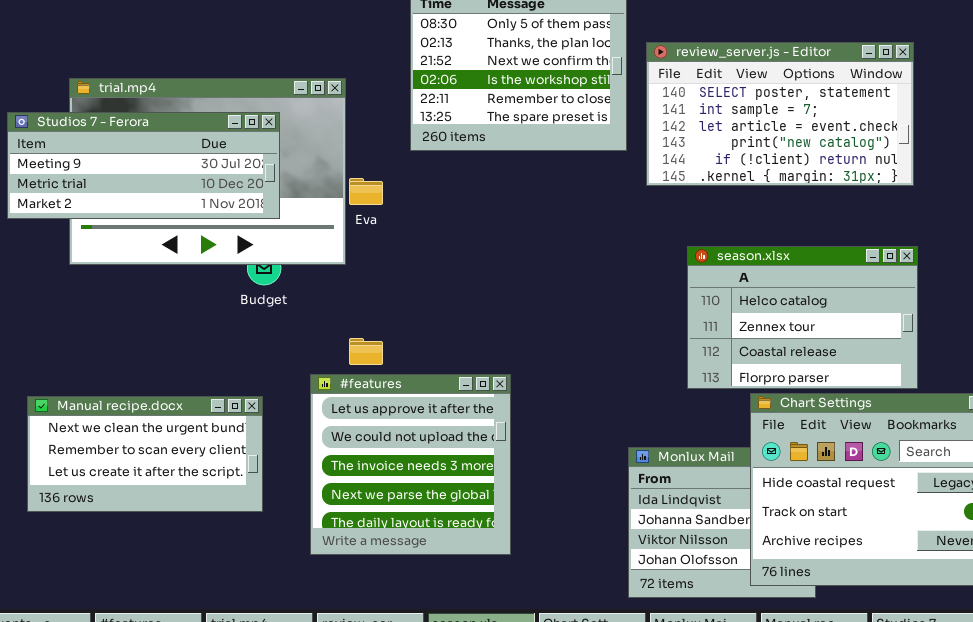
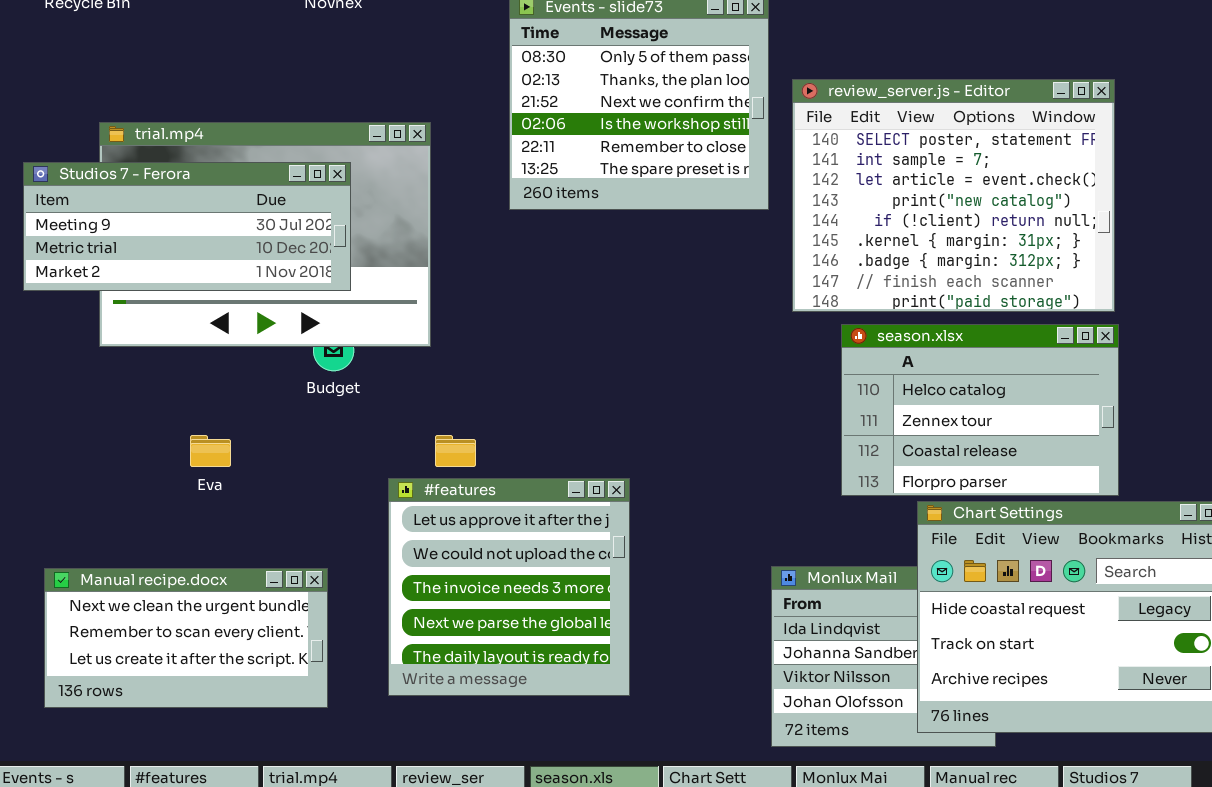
review_server.js - Editor: [646,42,914,186] -> [792,79,1115,312], resized
Eva: [349,178,383,205] -> [190,435,231,467], moved
Manual recipe.docx: [27,396,263,512] -> [44,568,328,708], moved

